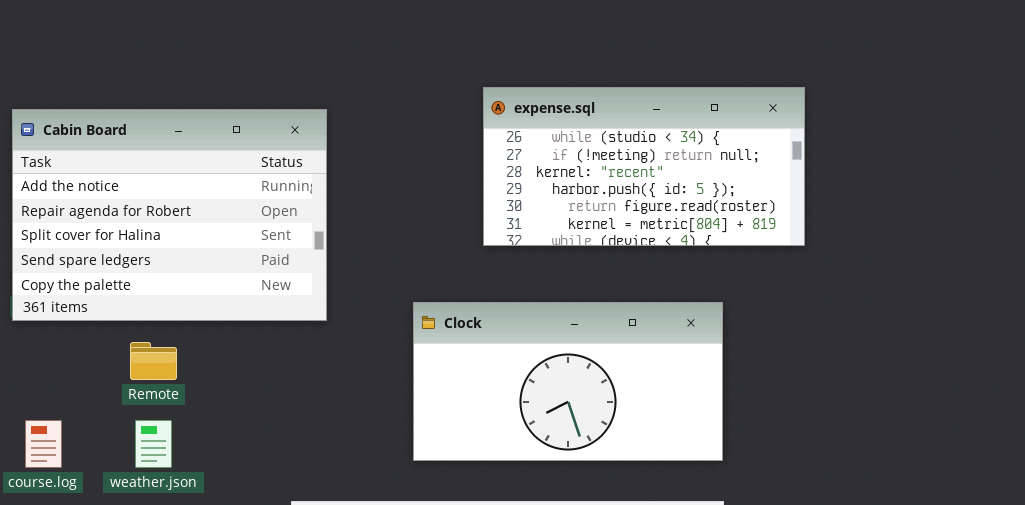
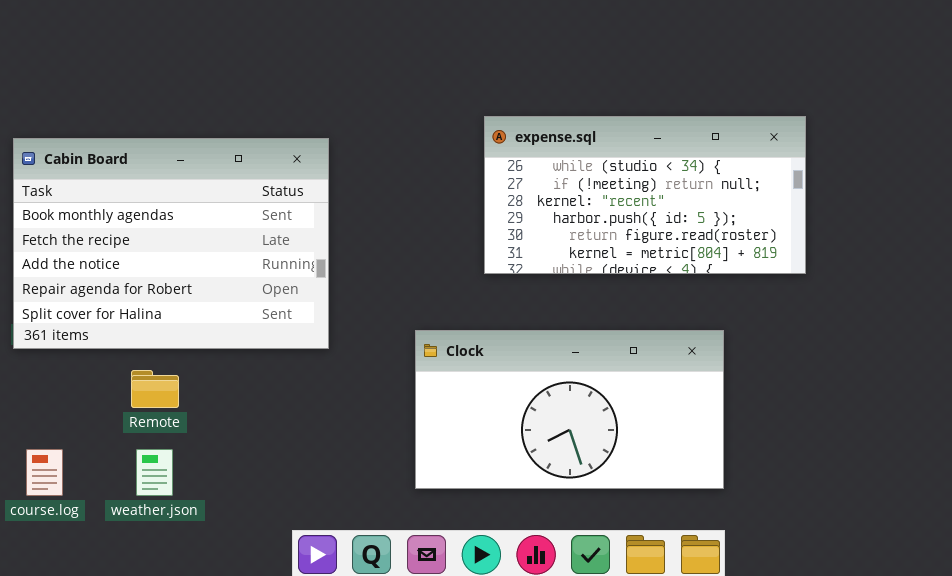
Cabin Board: [12,109,327,321] -> [13,138,329,349], scrolled up 2 rows

